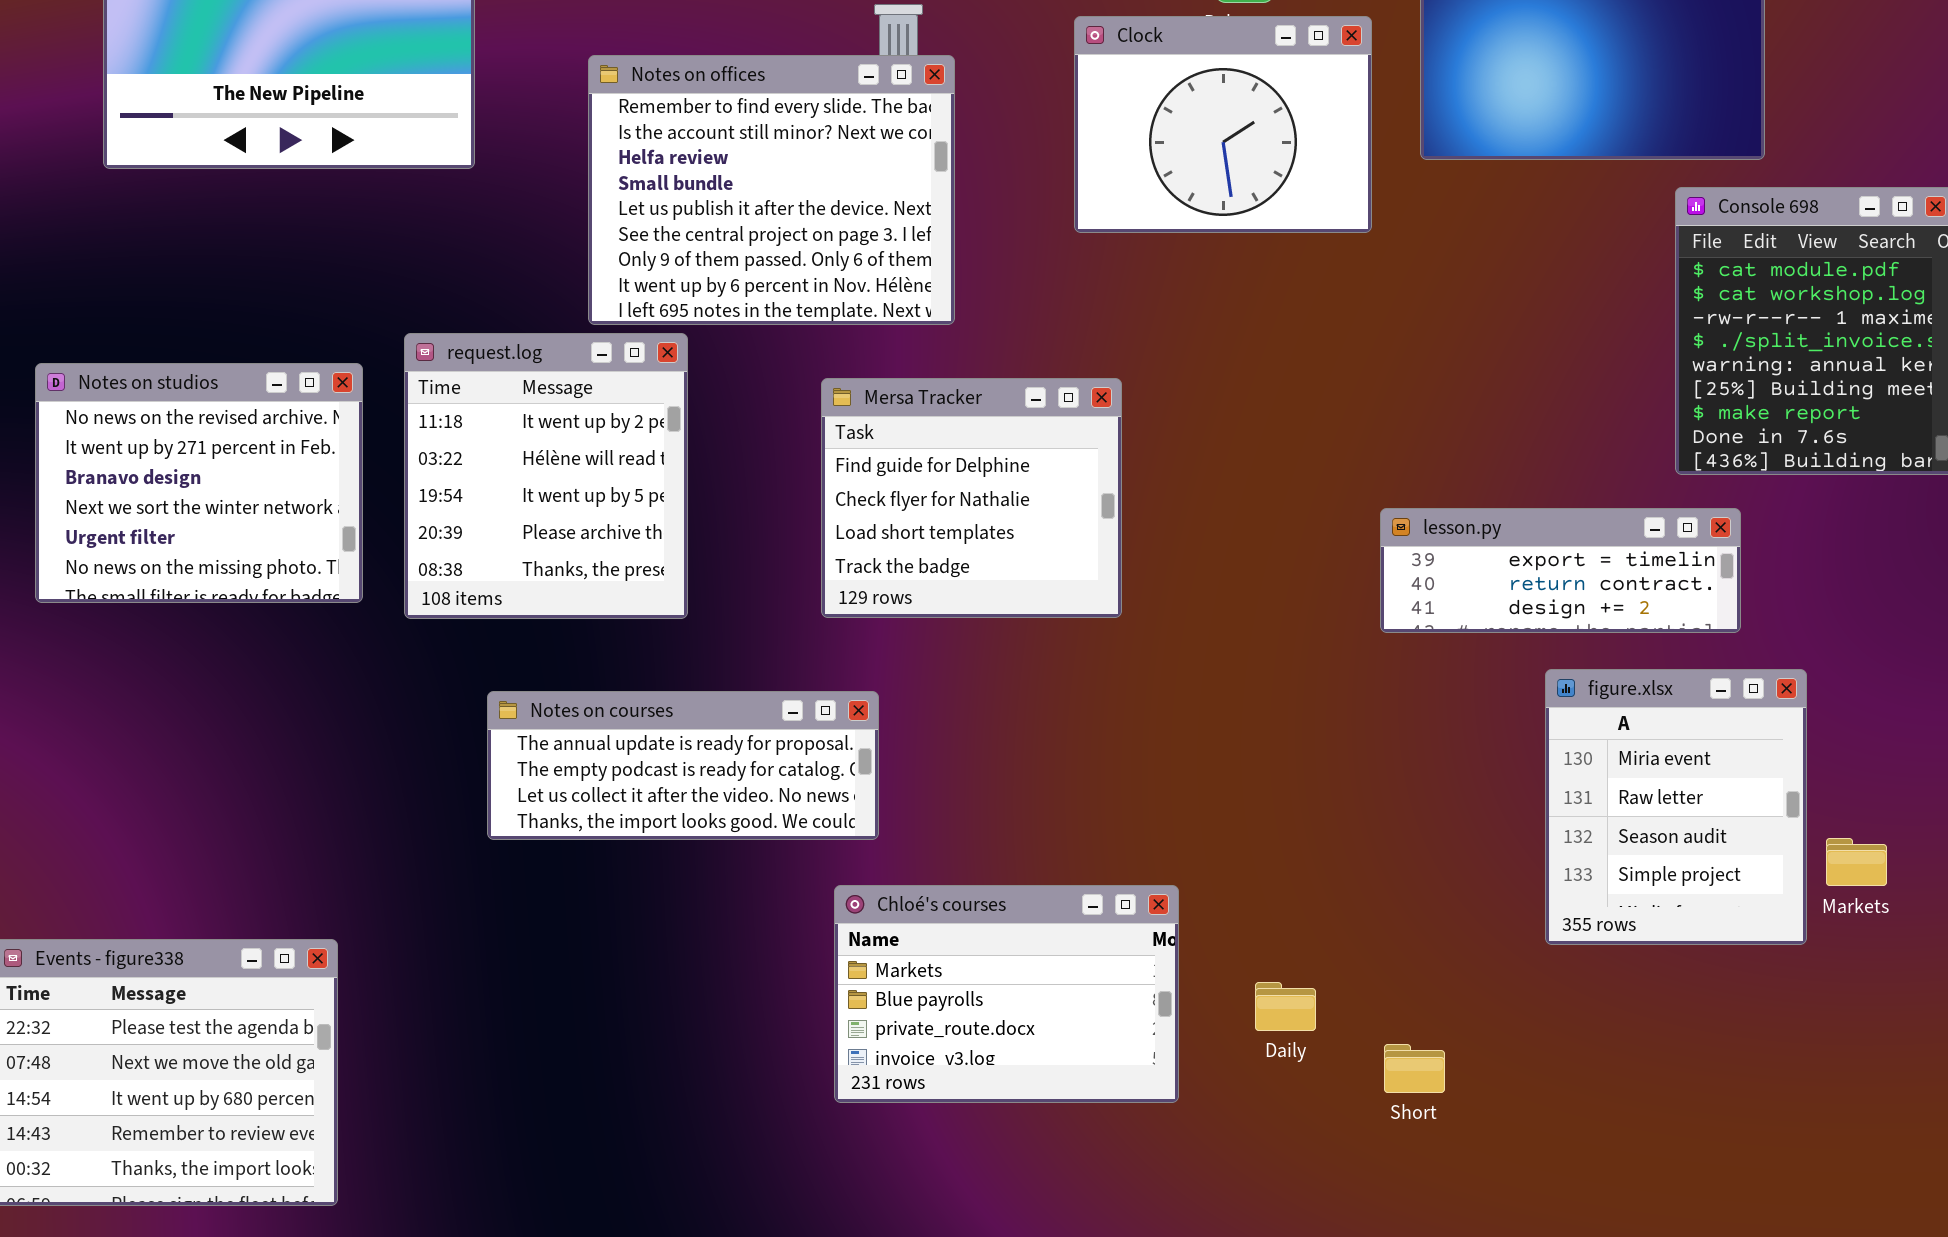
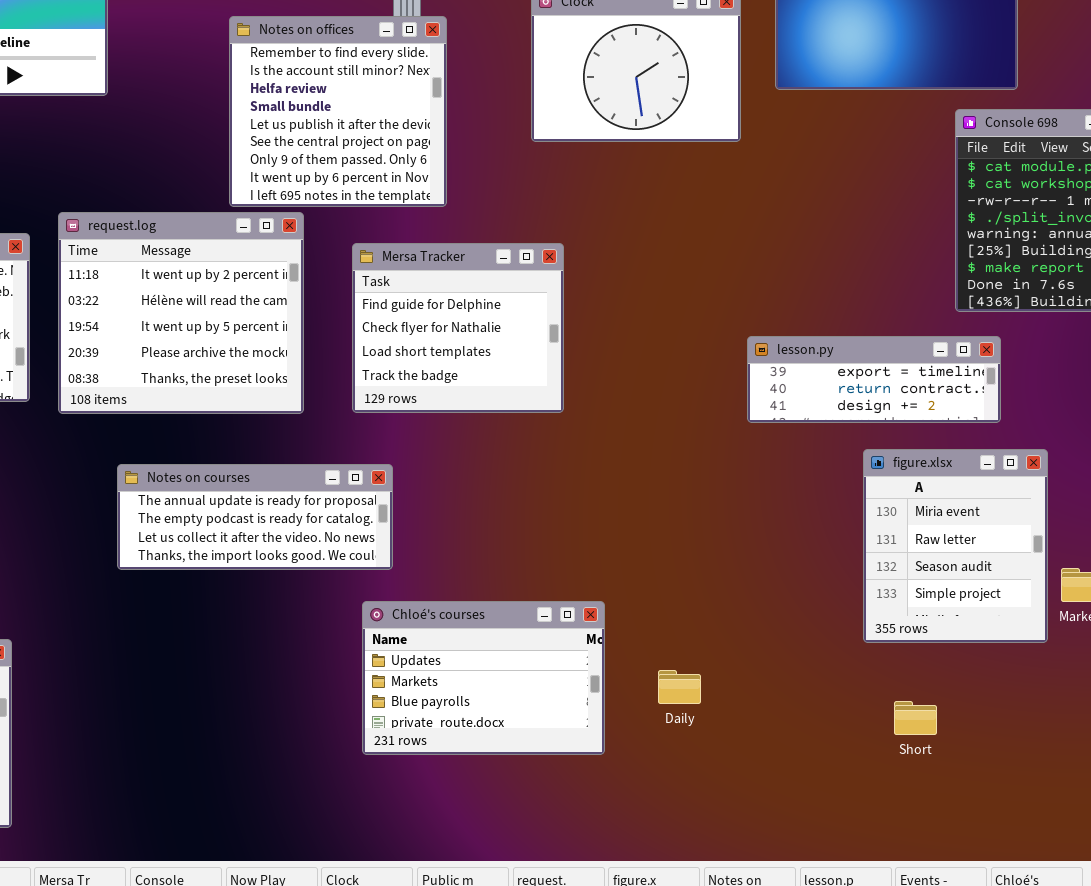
Notes on offices: [588,55,955,325] -> [229,16,447,207], resized
request.log: [404,333,688,619] -> [58,212,304,414], resized
Chloé's courses: [834,885,1179,1103] -> [362,601,605,755], scrolled up 1 row
Short: [1384,1044,1445,1093] -> [894,701,937,735], moved

